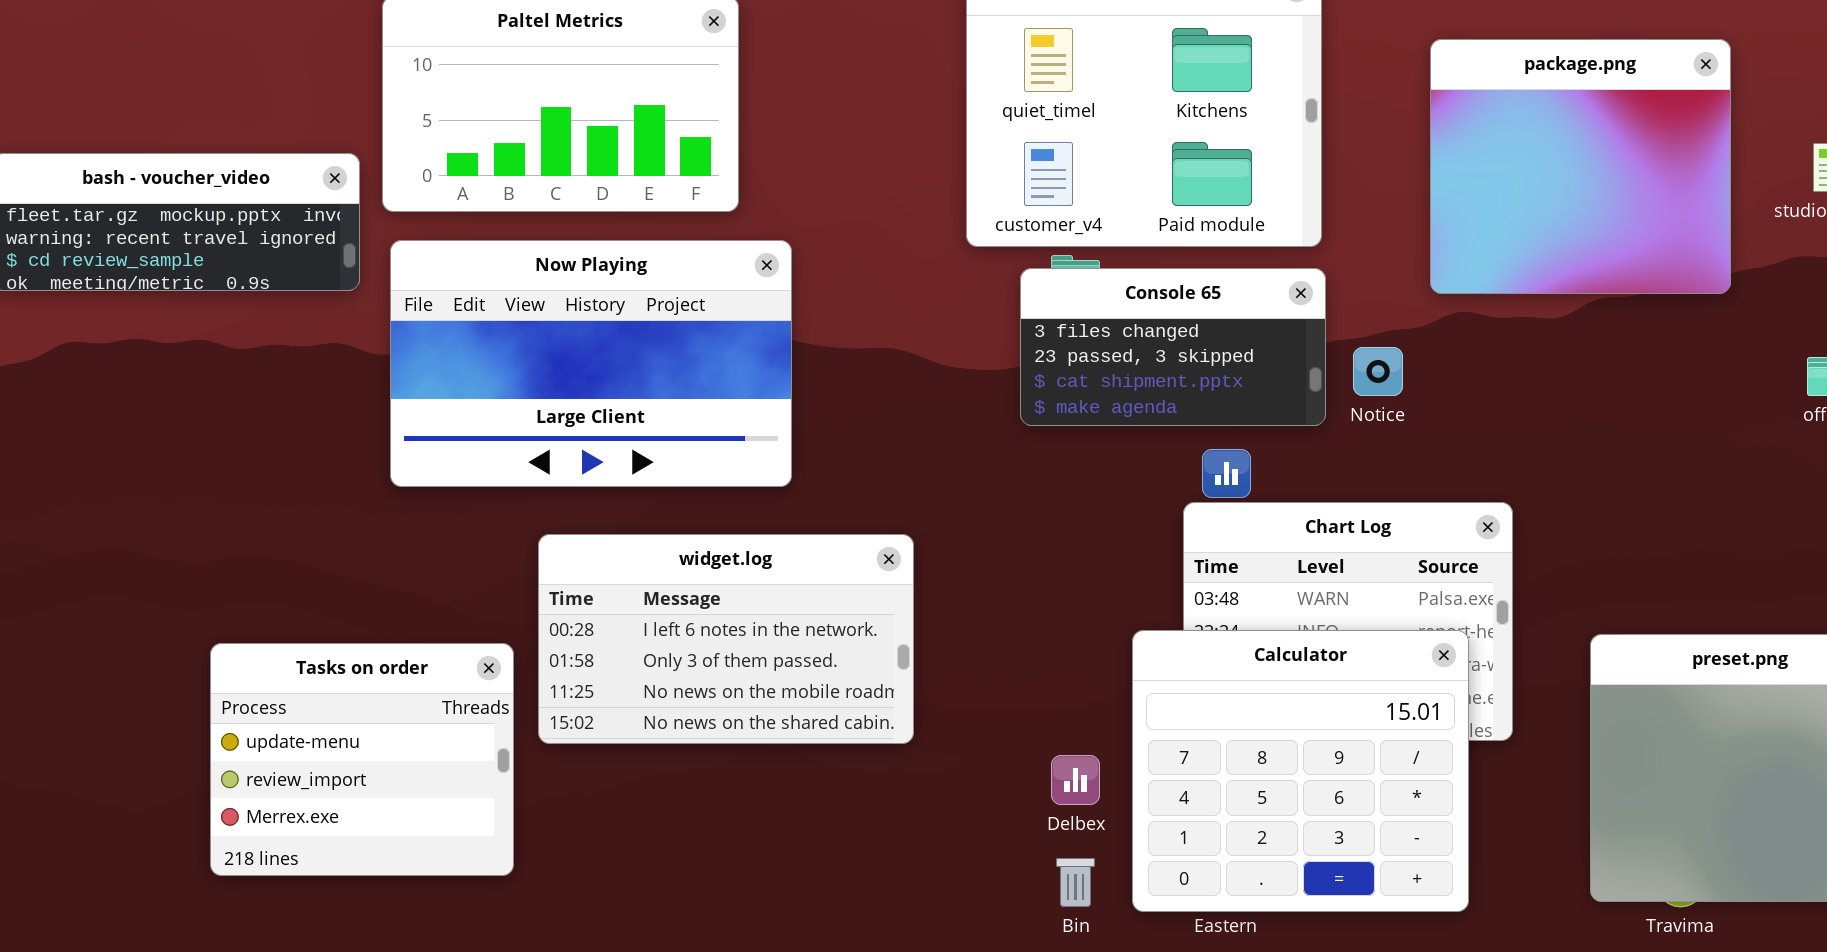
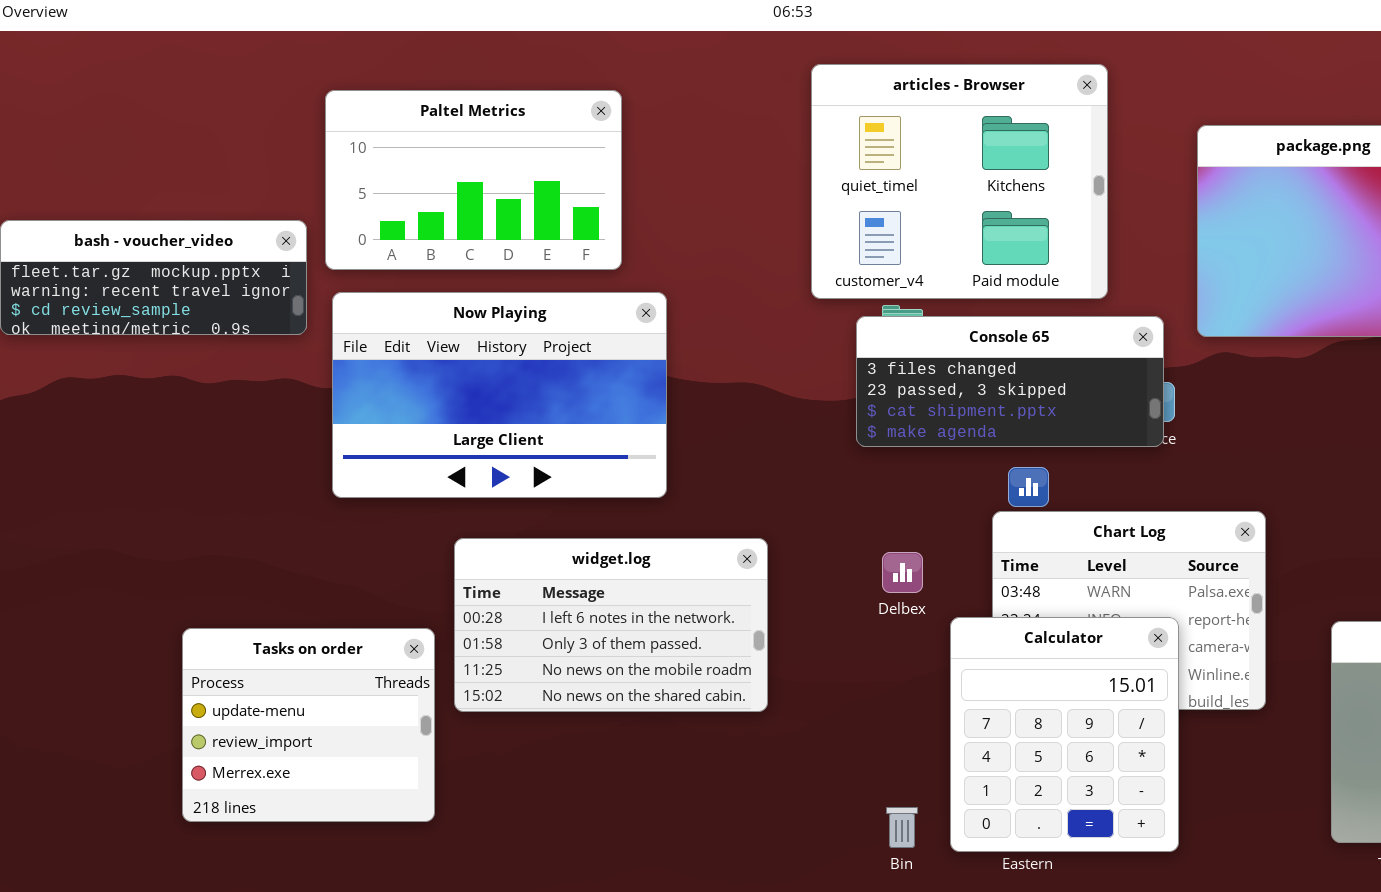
Console 65: [1020,268,1326,426] -> [856,316,1164,447], resized
Calculator: [1132,630,1469,912] -> [950,617,1179,852], resized
Delbex: [1051,755,1100,805] -> [882,552,923,593], moved

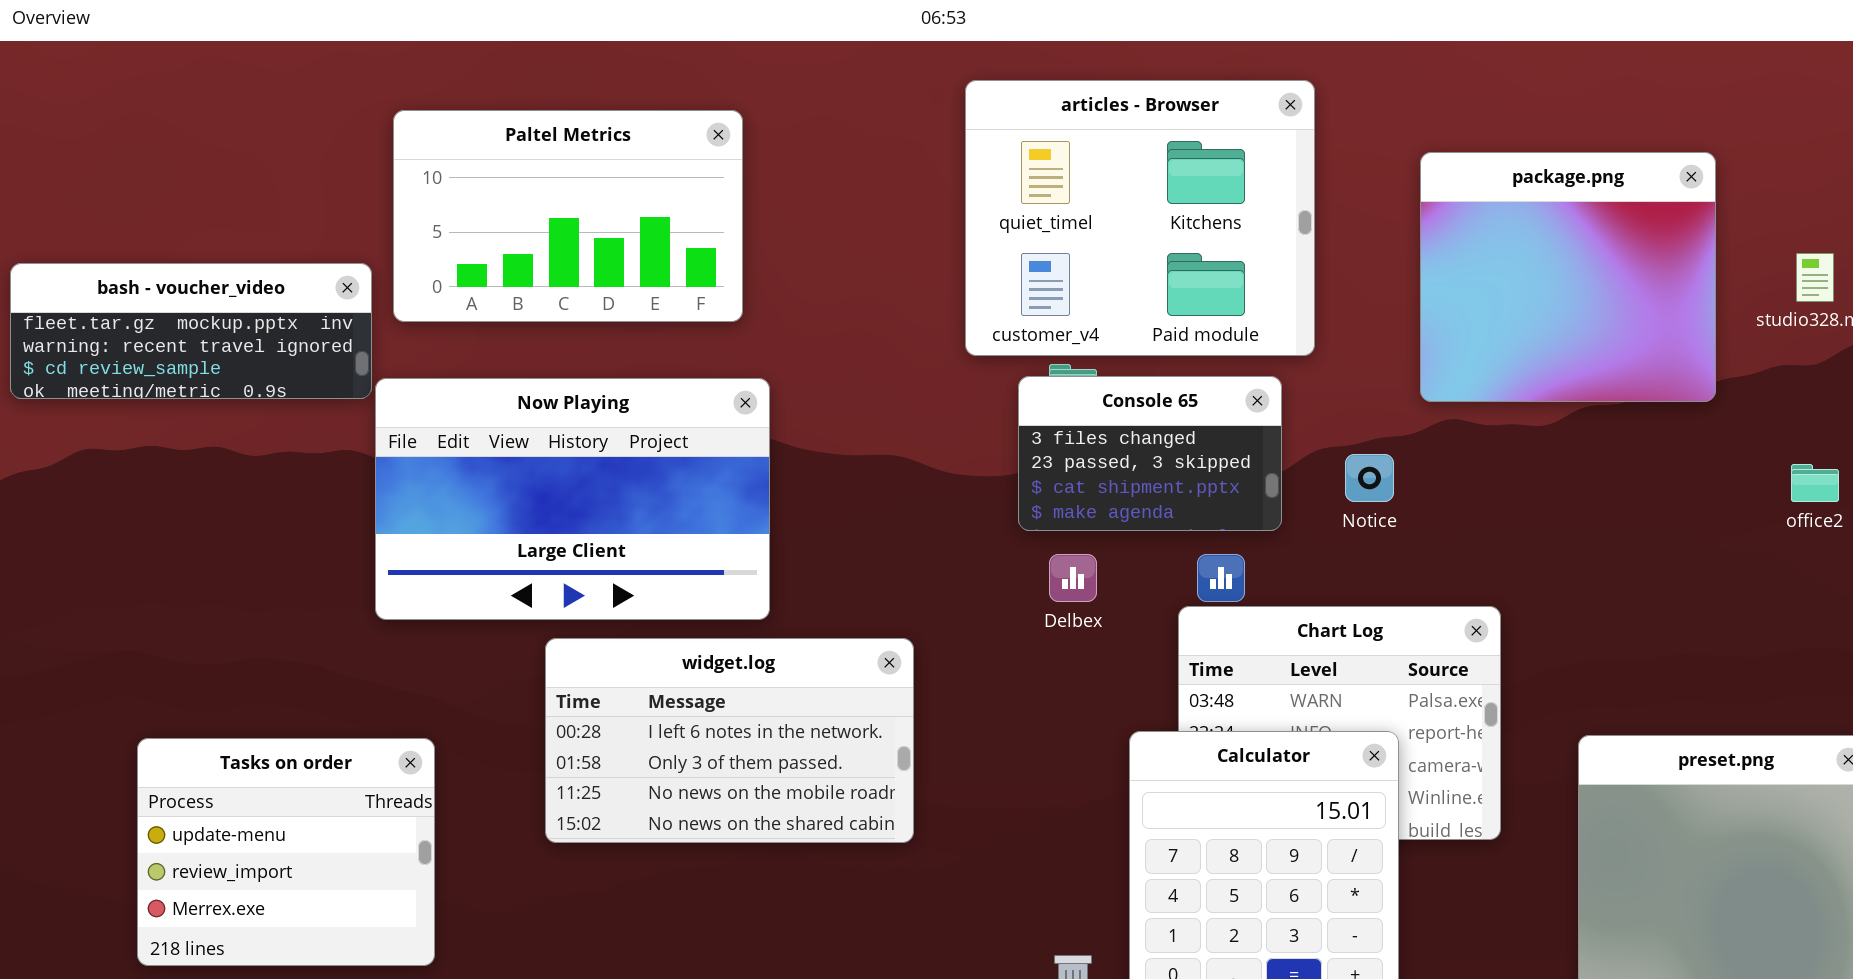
Now Playing: [332,292,667,498] -> [375,378,770,620], moved
Console 65: [856,316,1164,447] -> [1018,376,1282,531], resized
Delbex: [882,552,923,593] -> [1049,554,1097,602], moved
Tasks on order: [182,628,435,822] -> [137,738,435,966], moved

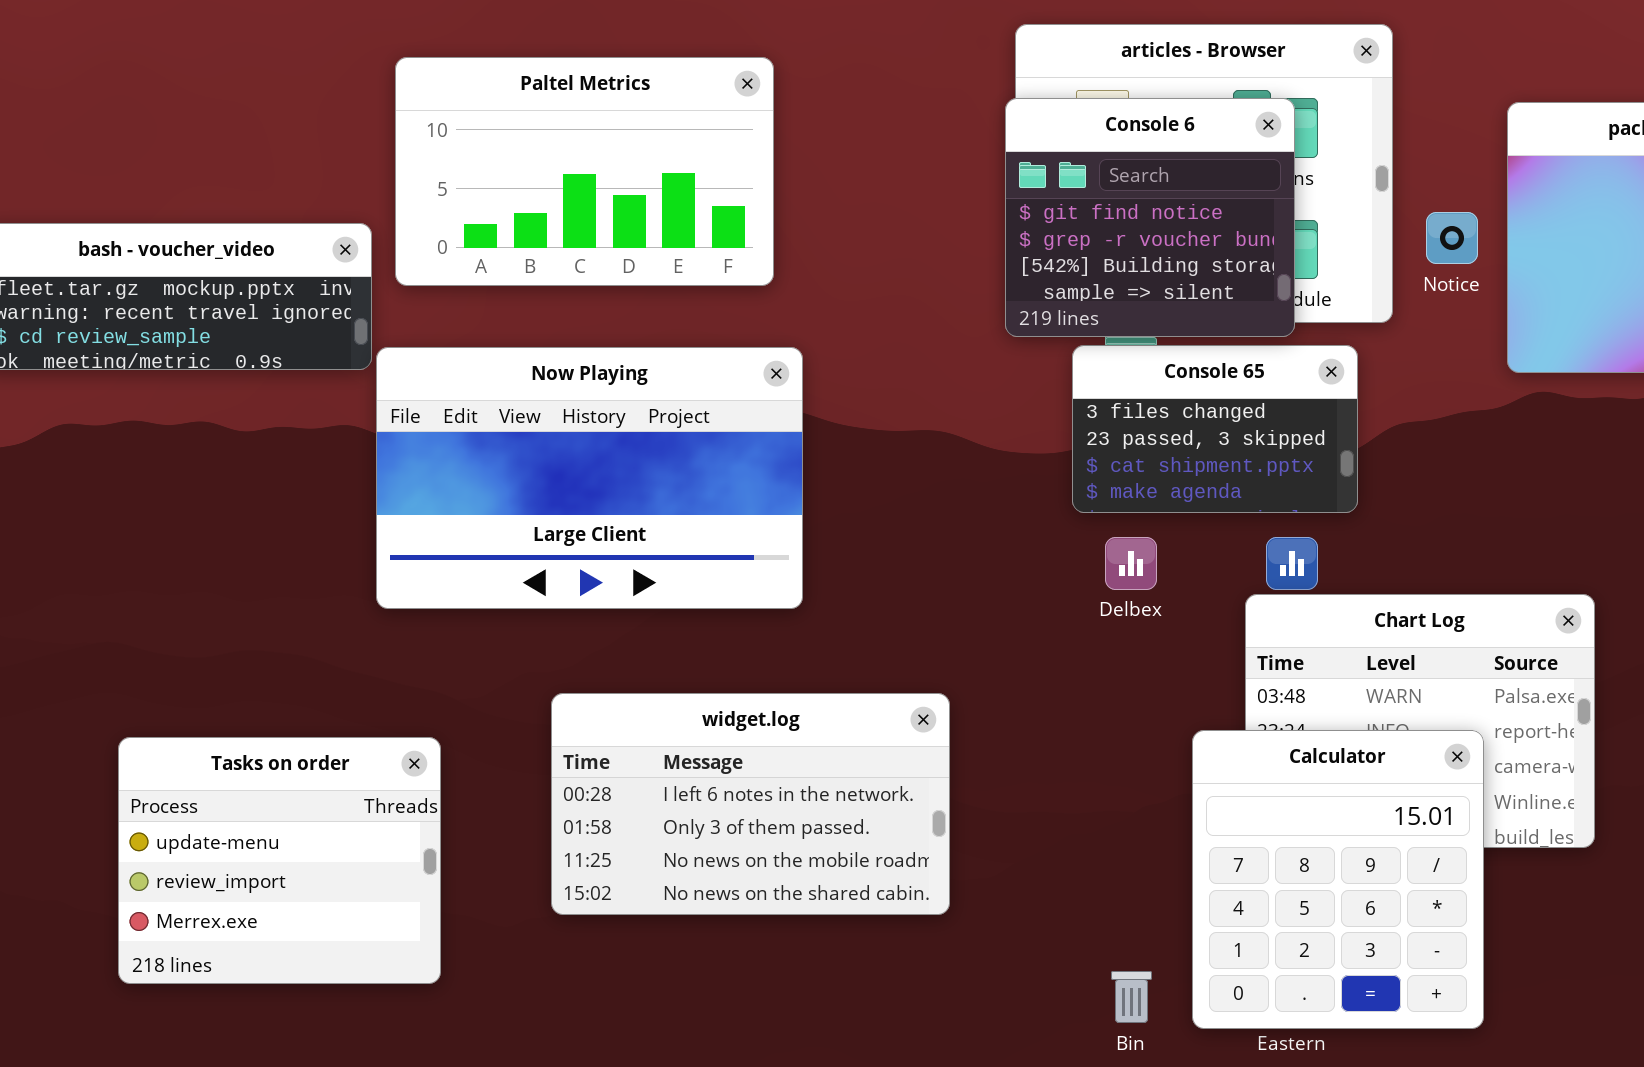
Console 6: none -> [1005,98,1295,337], opened
Notice: [1345,454,1394,502] -> [1426,212,1478,264], moved
widget.log: [545,638,914,843] -> [551,693,950,915], moved

